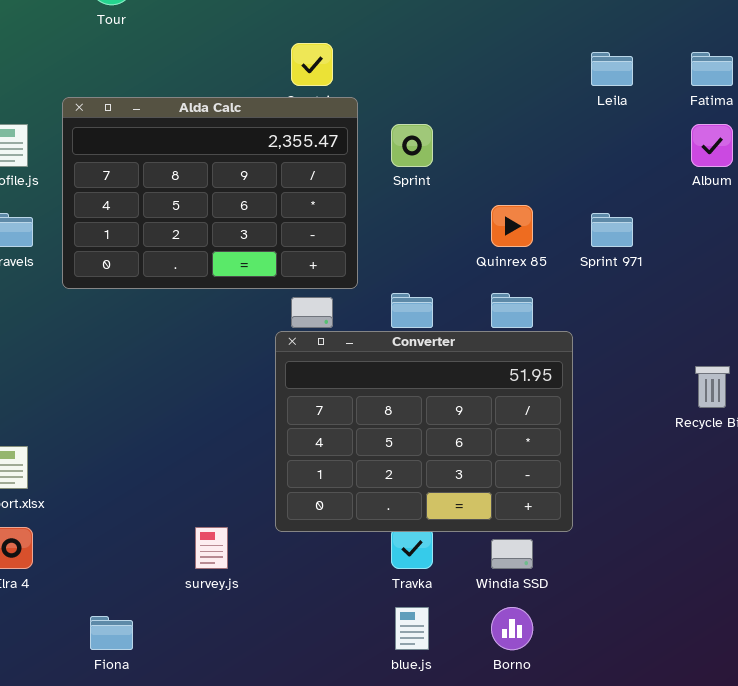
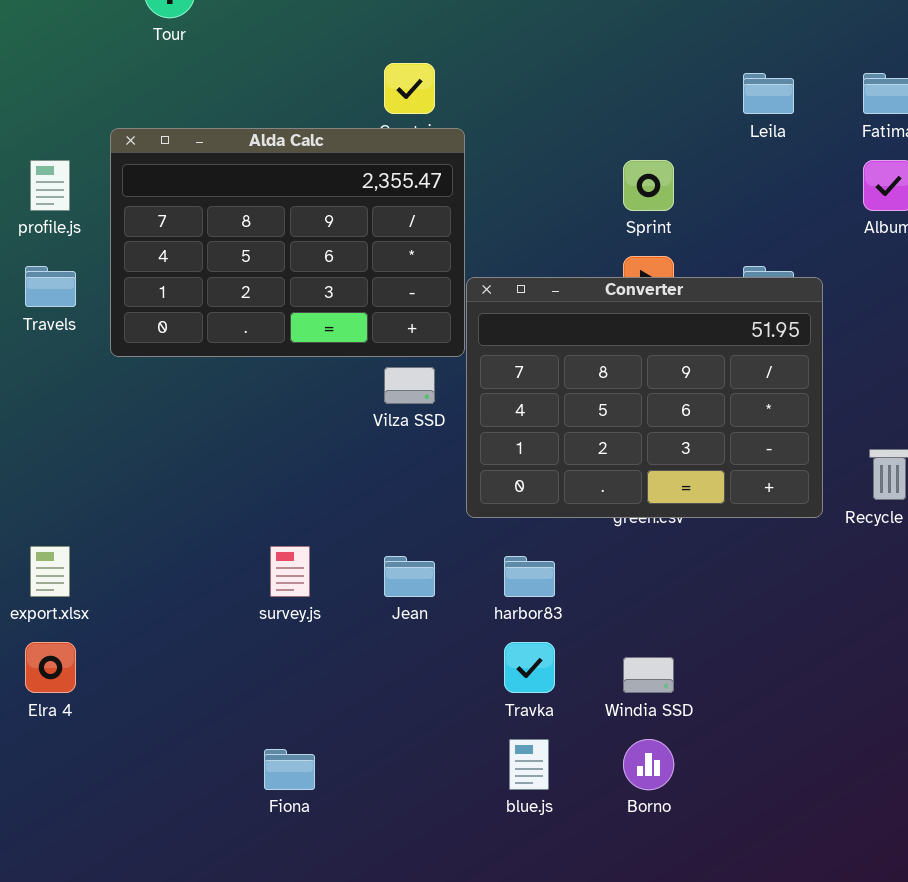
Sprint: [391,124,433,167] -> [623,160,674,211], moved
Converter: [275,331,573,532] -> [466,277,823,518], moved
survey.js: [195,527,228,569] -> [270,546,310,597], moved
Fiona: [90,616,133,650] -> [264,749,315,790], moved

